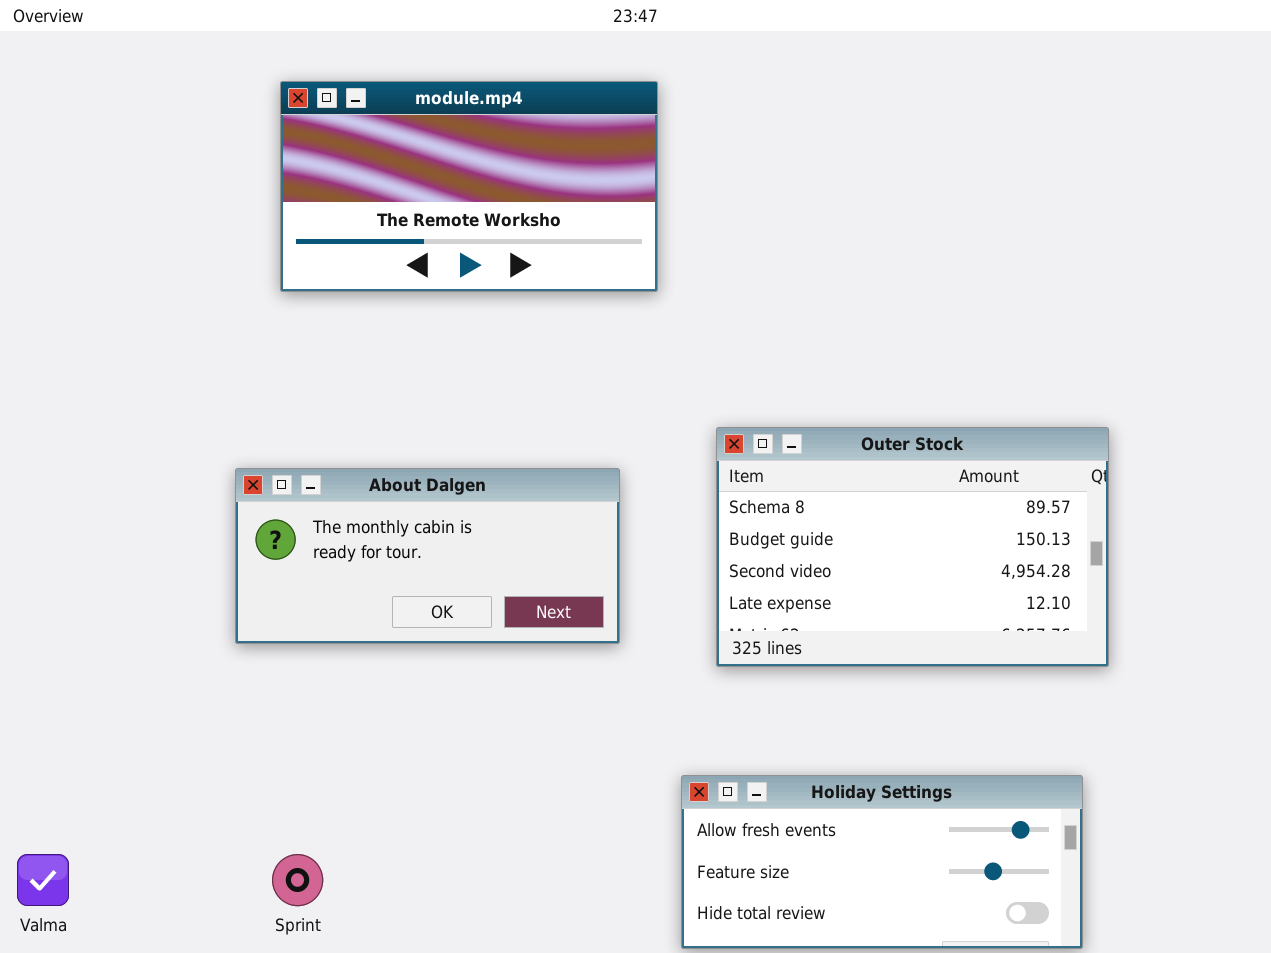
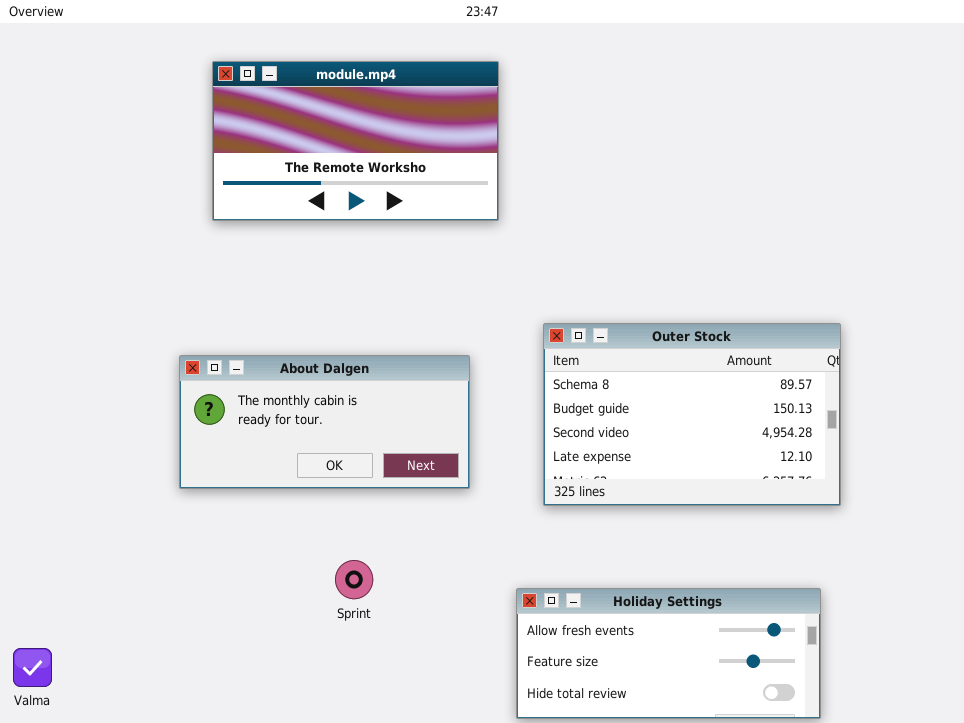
Sprint: [272,854,323,906] -> [335,560,373,599], moved

